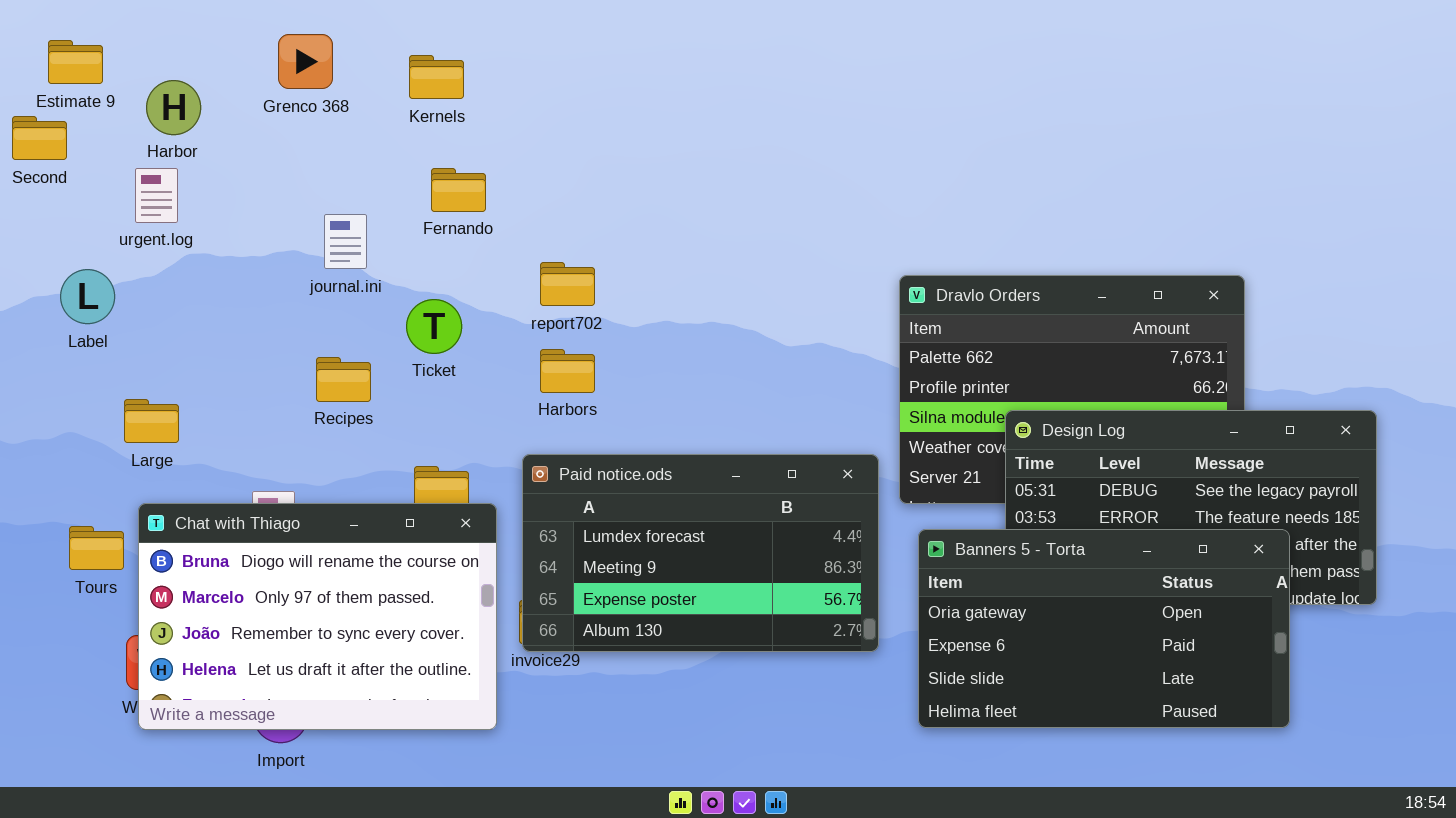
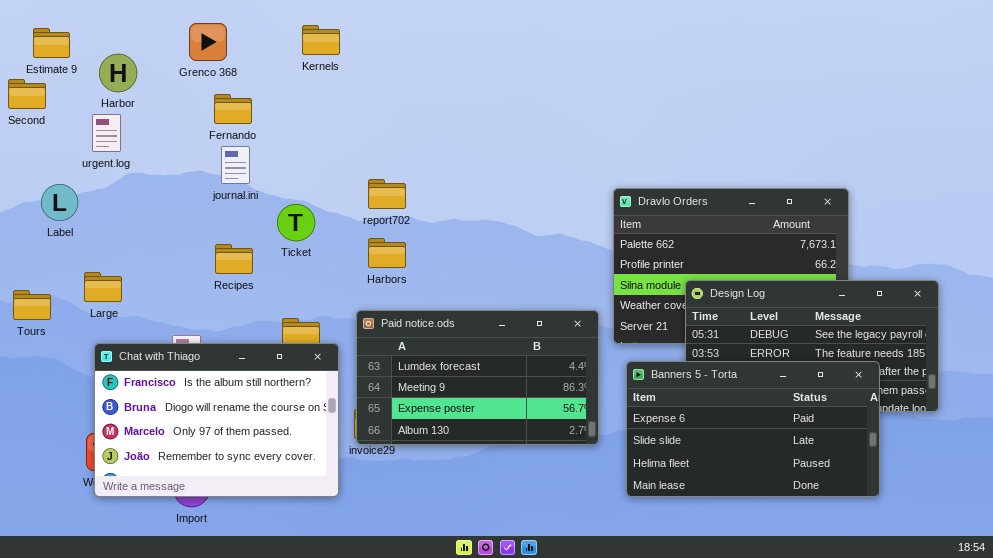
Kernels: [409,55,464,99] -> [302,25,340,55], moved
Fernando: [431,168,486,212] -> [214,94,252,124], moved
Chat with Thiago: [138,503,497,730] -> [94,343,339,497], scrolled up 1 row
Tours: [69,526,124,570] -> [13,290,51,320], moved
Banners 5 - Torta: [918,529,1290,728] -> [626,361,880,497], scrolled down 1 row

